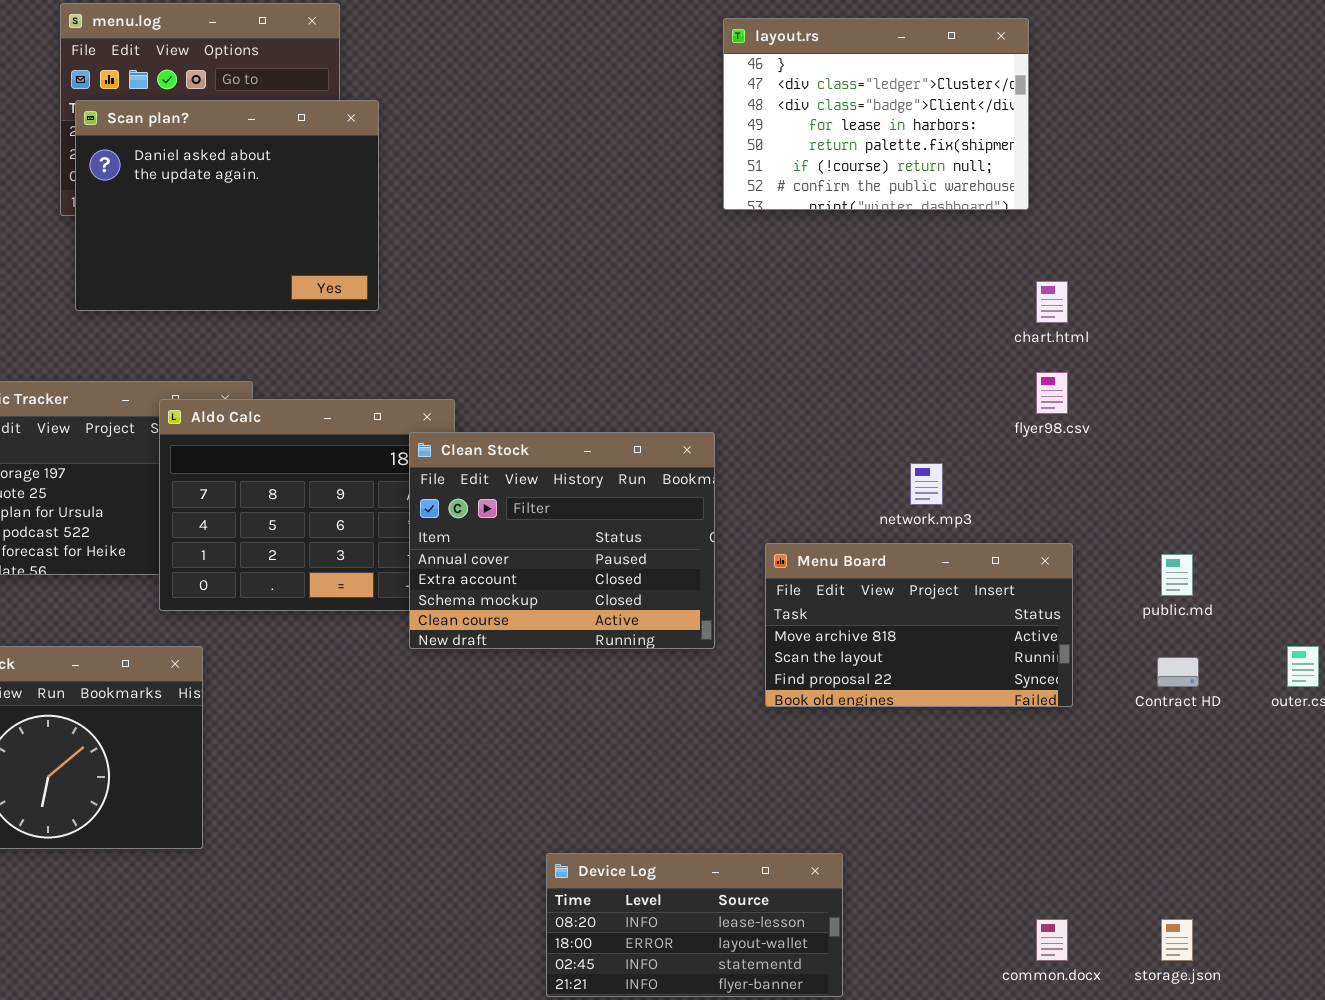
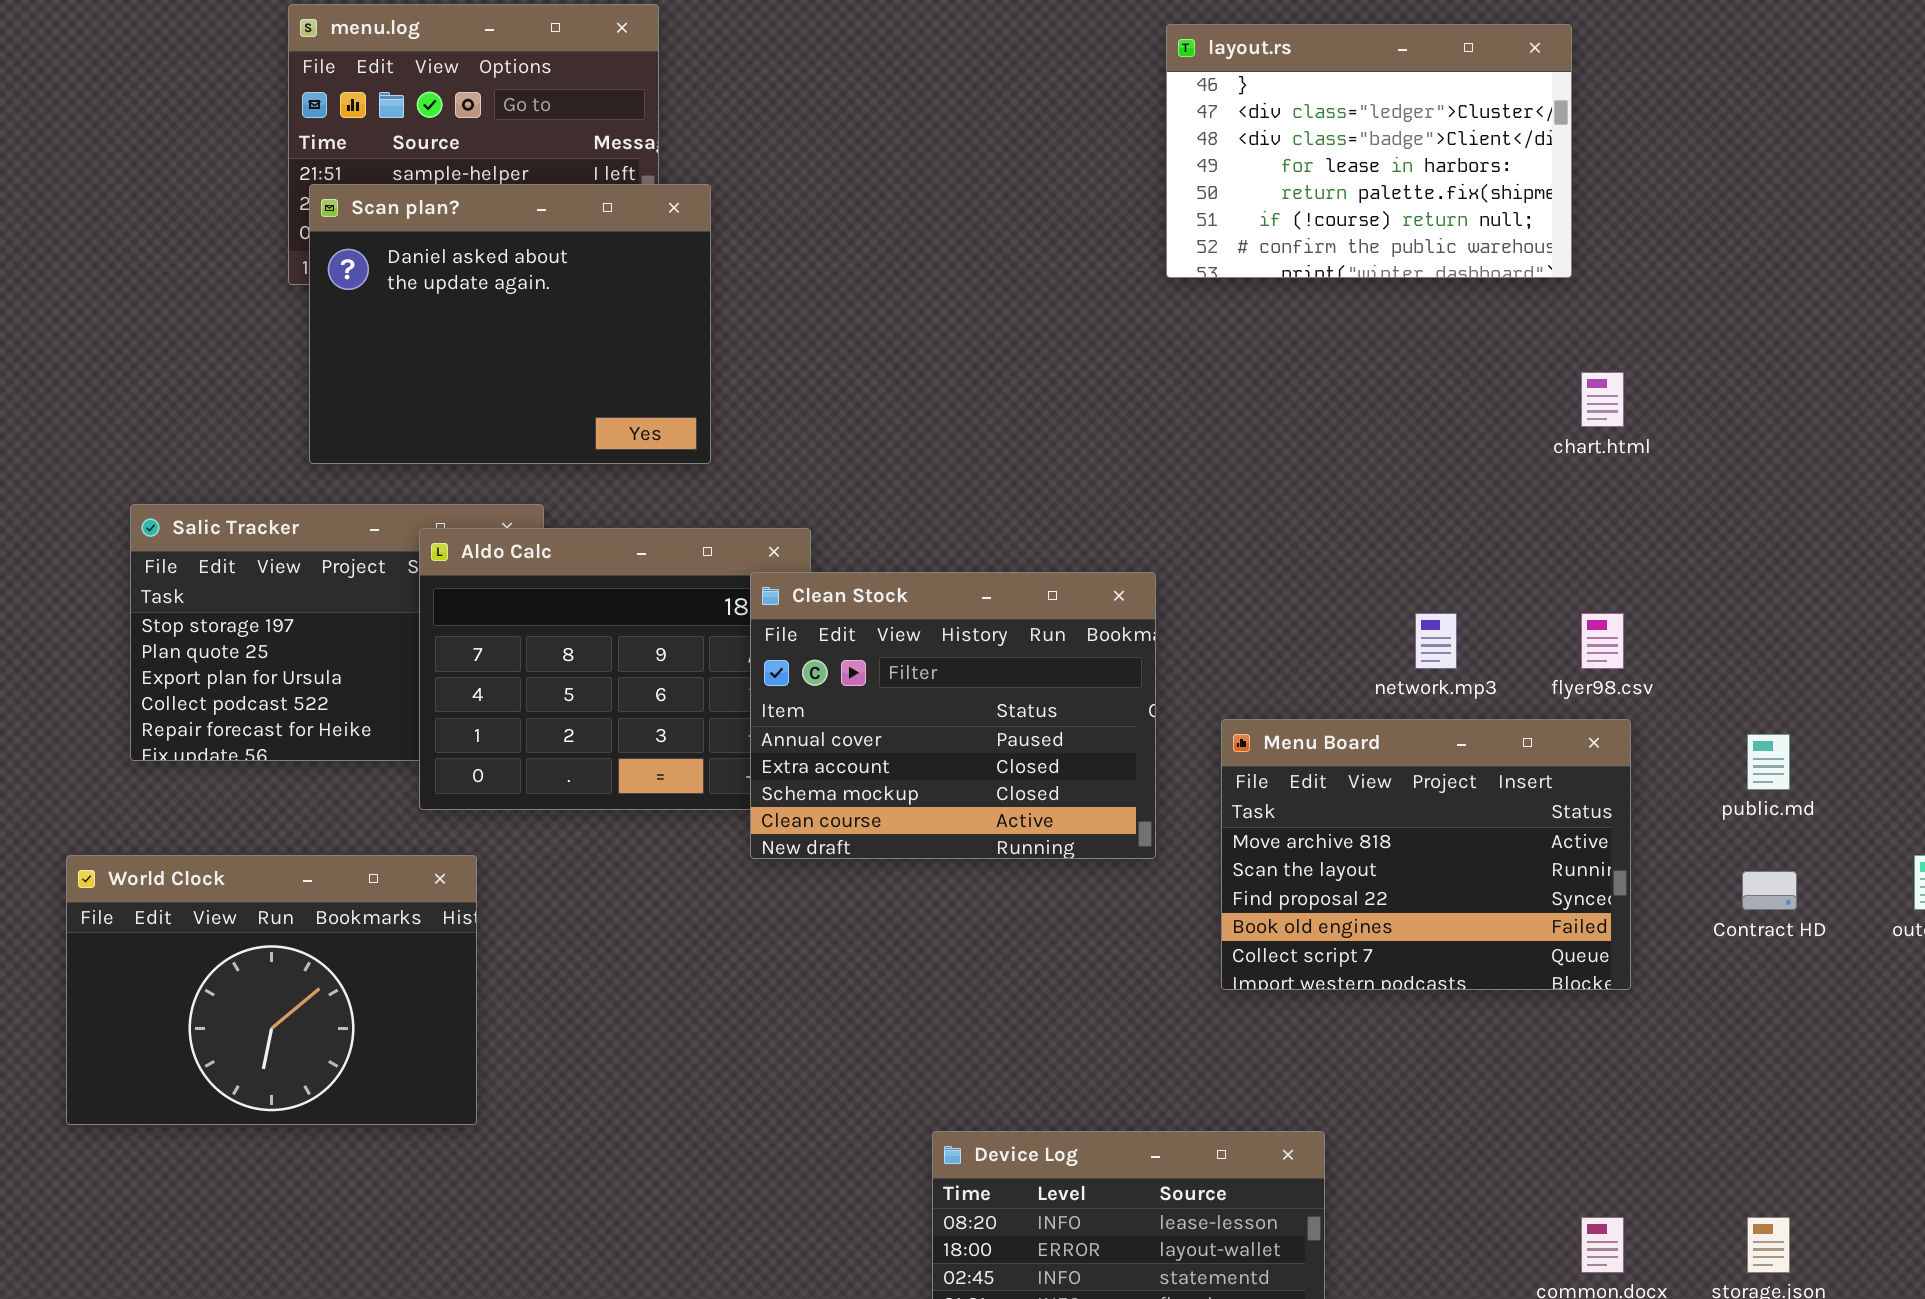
Scan plan?: [75,100,379,311] -> [309,184,711,464], moved
flyer98.csv: [1036,372,1068,414] -> [1581,613,1624,669], moved
Menu Board: [765,543,1073,707] -> [1221,719,1631,990], resized

